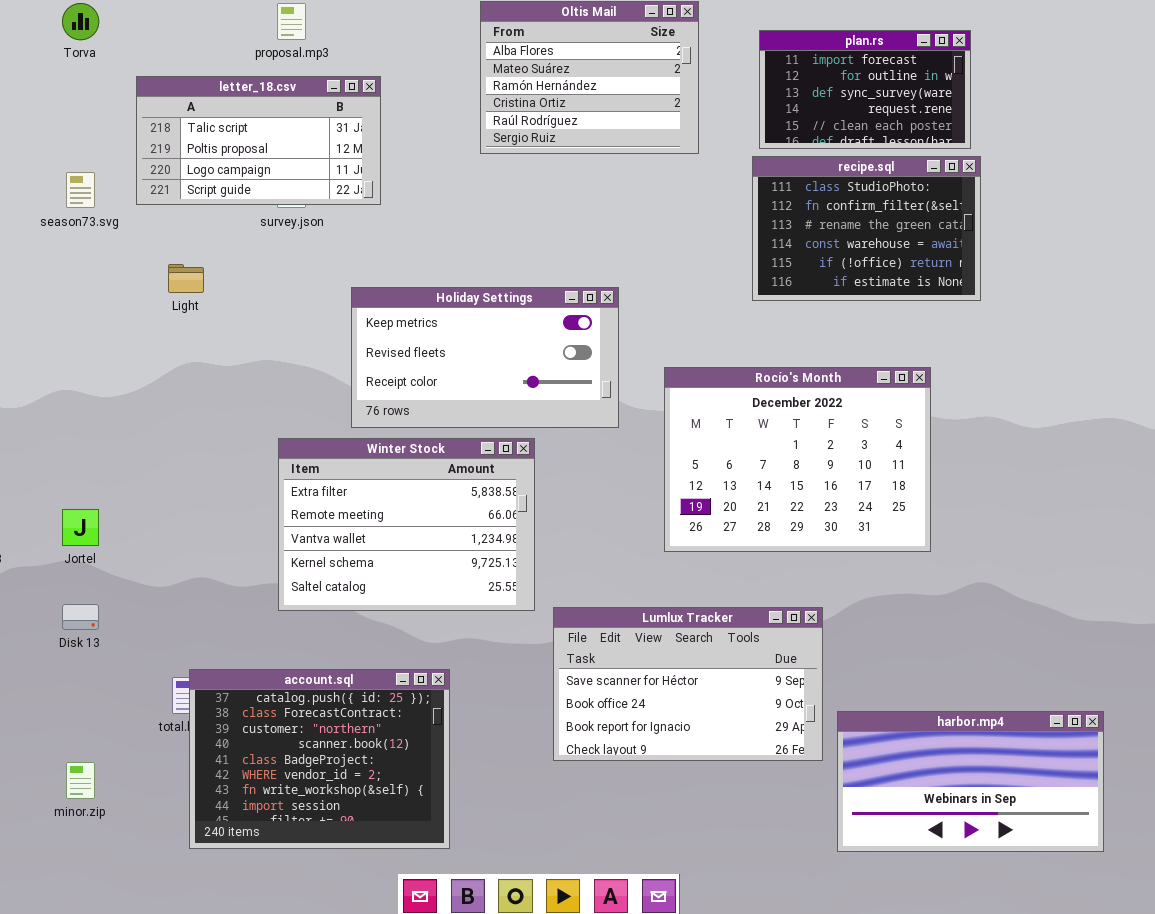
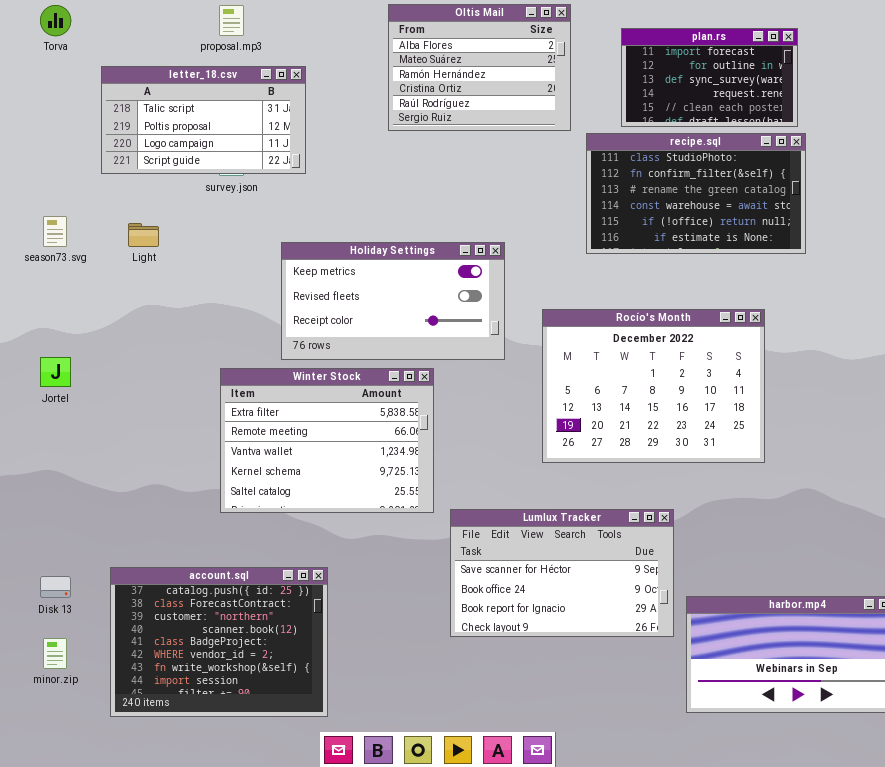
recipe.sql: [752,156,981,301] -> [586,133,806,254], resized
season73.svg: [66,172,95,208] -> [43,216,67,247], moved
Jortel: [62,509,99,546] -> [40,357,71,387], moved
Disk 13: [62,604,99,630] -> [40,576,71,598], moved
account.sql: [189,669,450,849] -> [110,567,328,717], moved

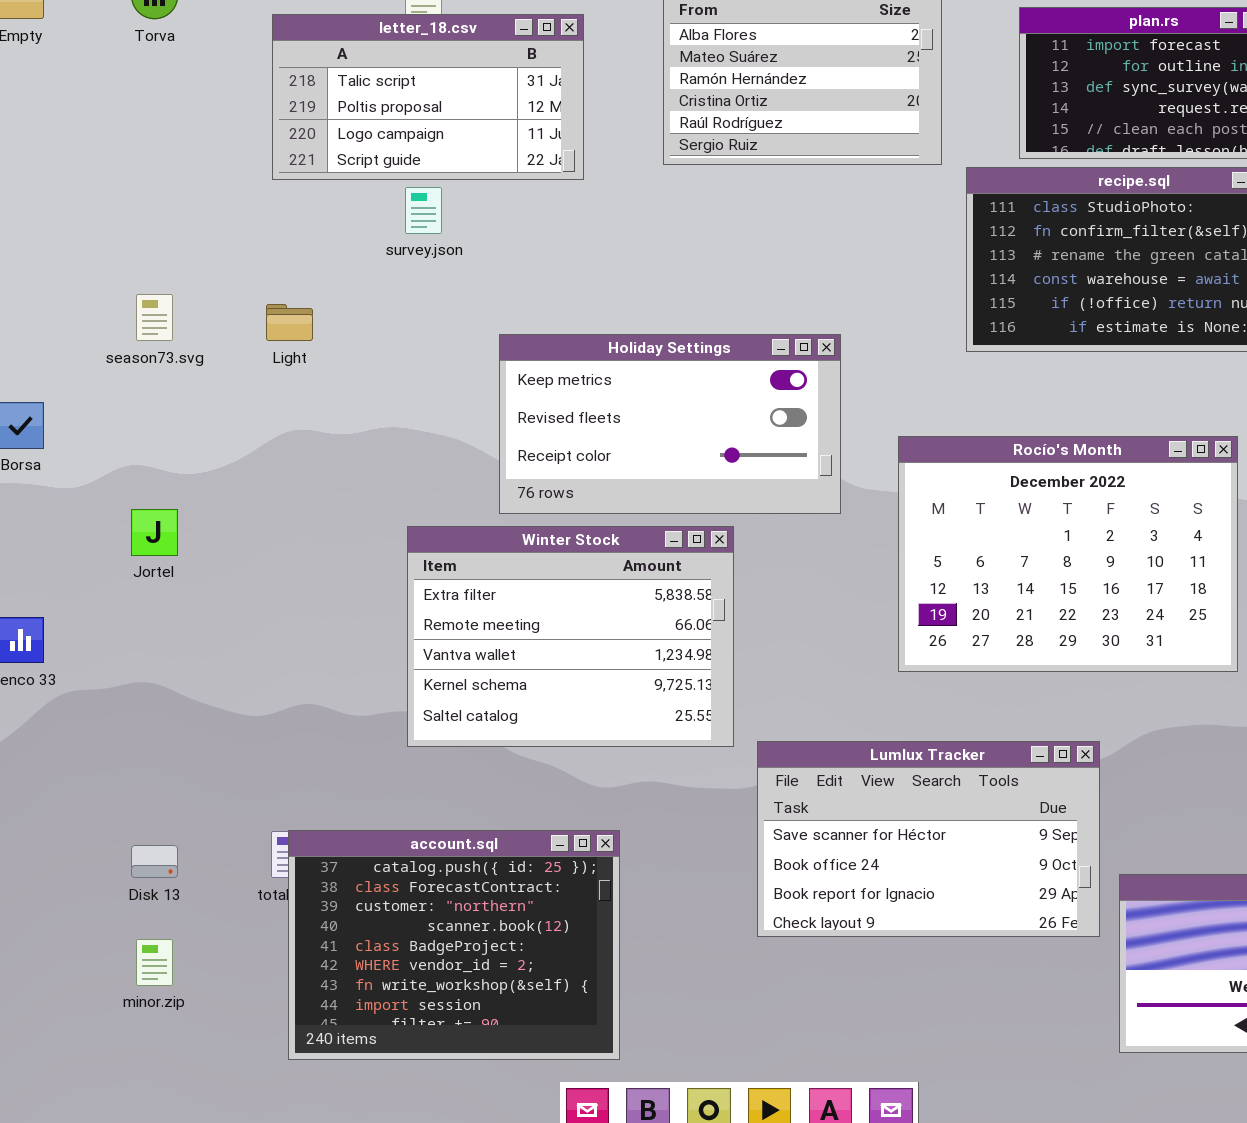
letter_18.csv: [101,66,306,174] -> [272,14,584,180], moved
account.sql: [110,567,328,717] -> [288,830,620,1060], moved

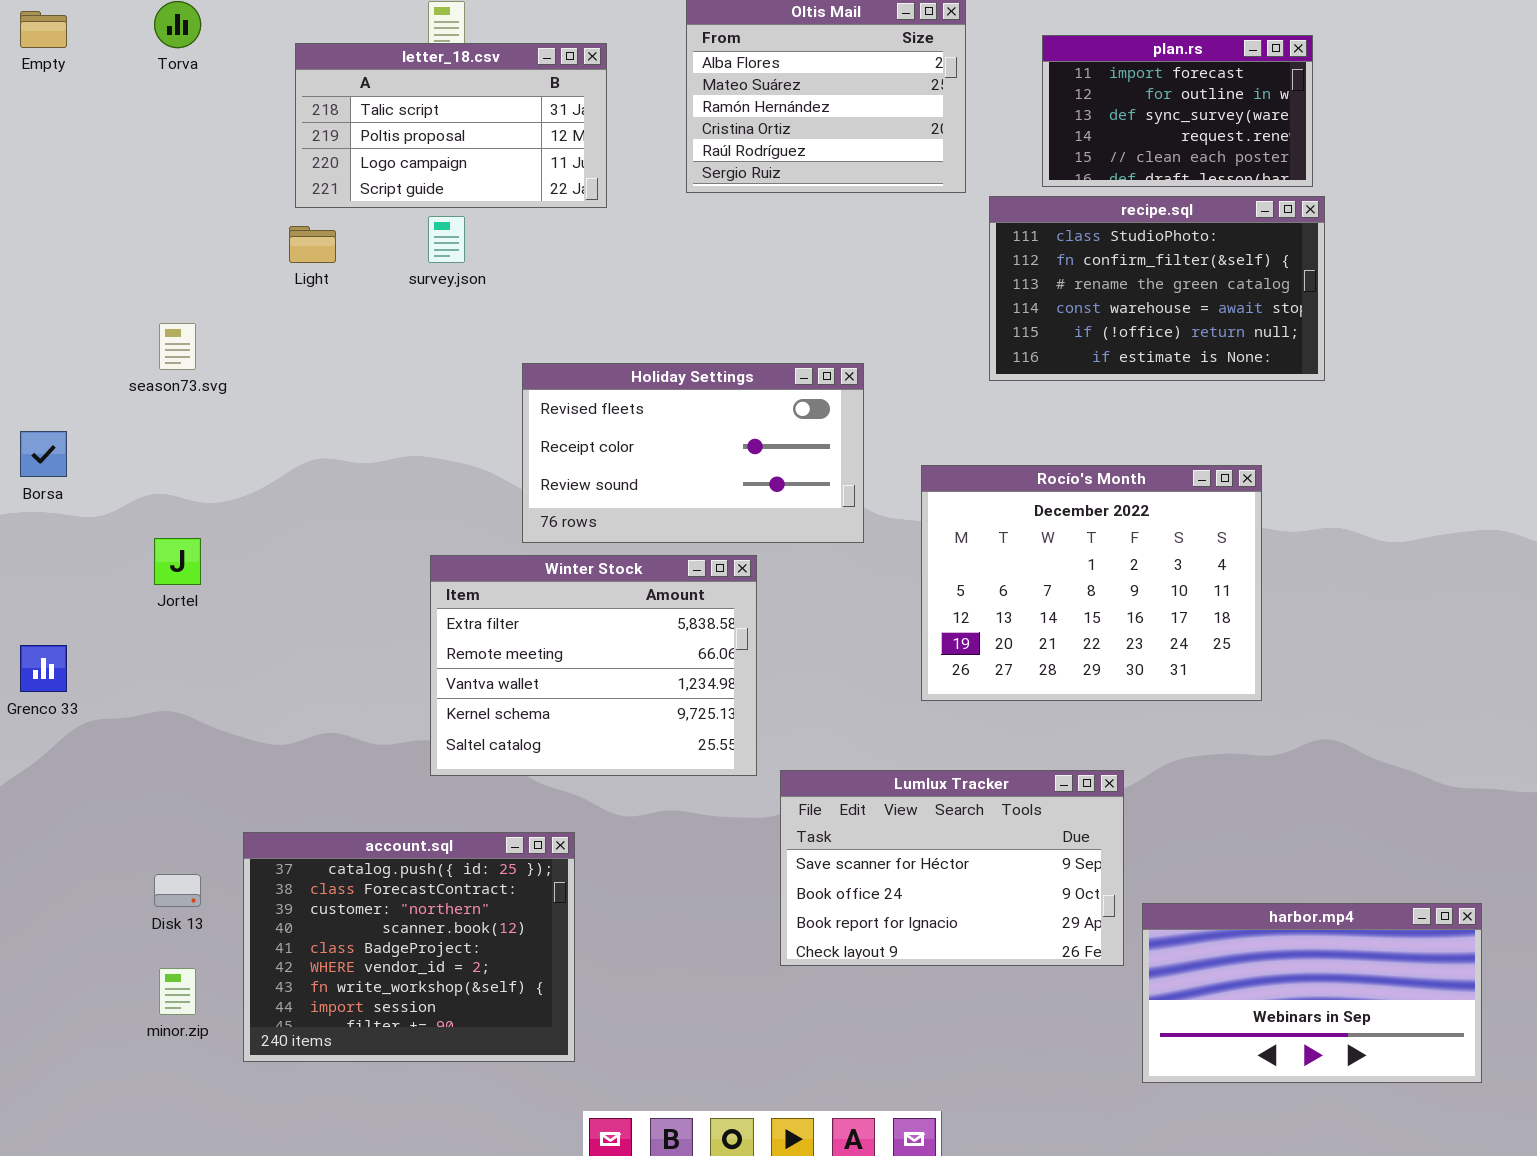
Light: [266,304,313,341] -> [289,226,336,263], moved
Holiday Settings: [499,334,841,514] -> [522,363,864,543], scrolled down 1 row
account.sql: [288,830,620,1060] -> [243,832,575,1062], moved

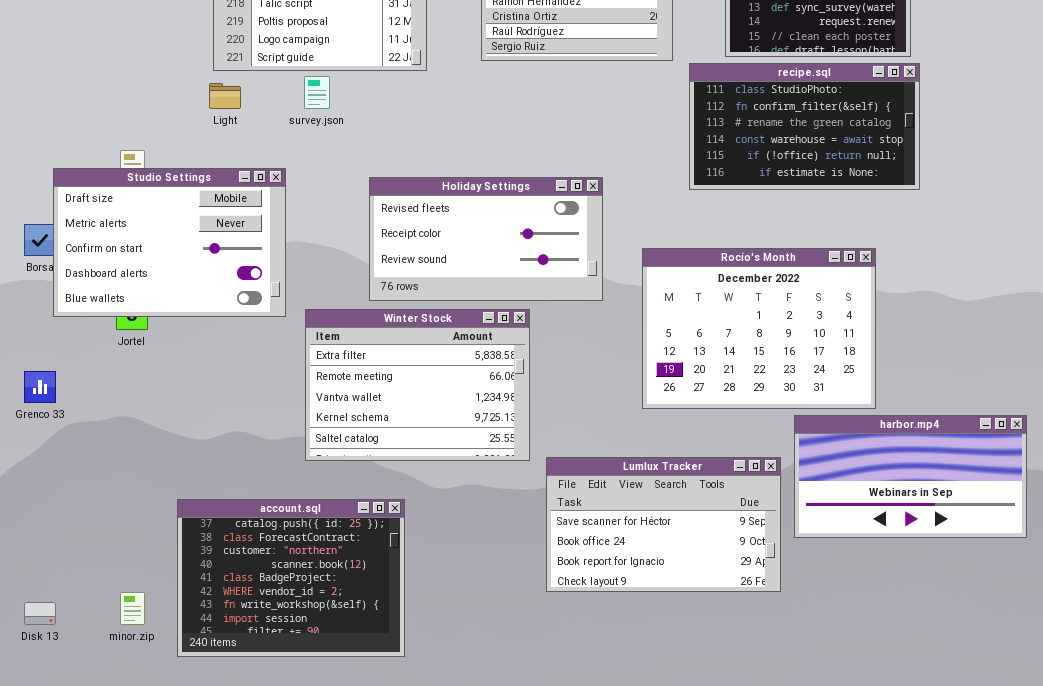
Studio Settings: none -> [53,168,286,317], opened
Disk 13: [154,874,201,907] -> [24,602,56,625], moved
harbor.mp4: [1142,903,1482,1083] -> [794,415,1027,538], moved

